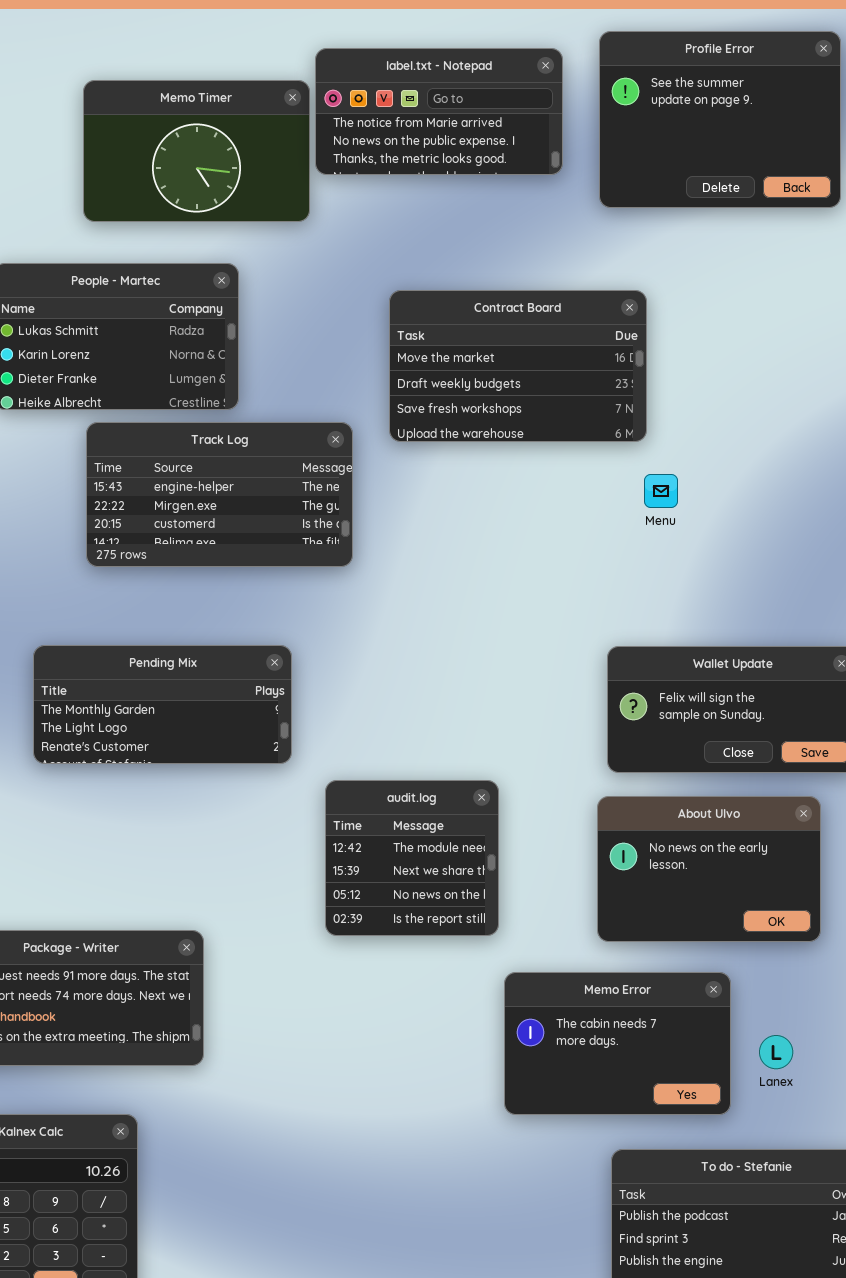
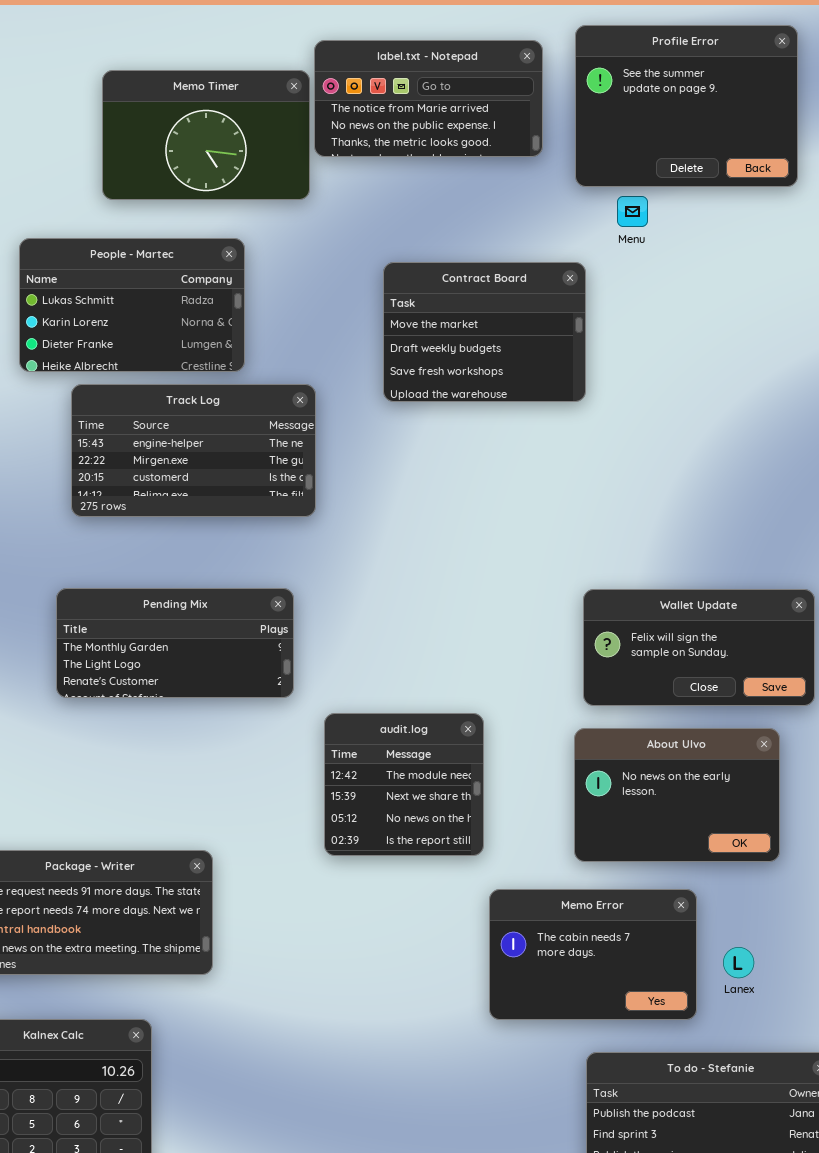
Contract Board: [389,290,647,442] -> [383,262,586,402], resized
Track Log: [86,422,353,567] -> [71,384,316,517], moved
Menu: [644,474,678,508] -> [617,196,648,227], moved

